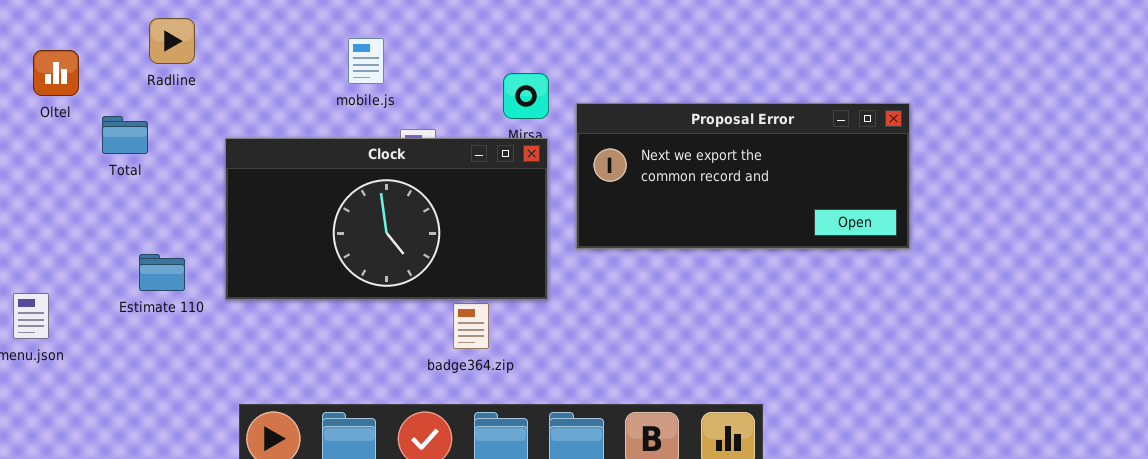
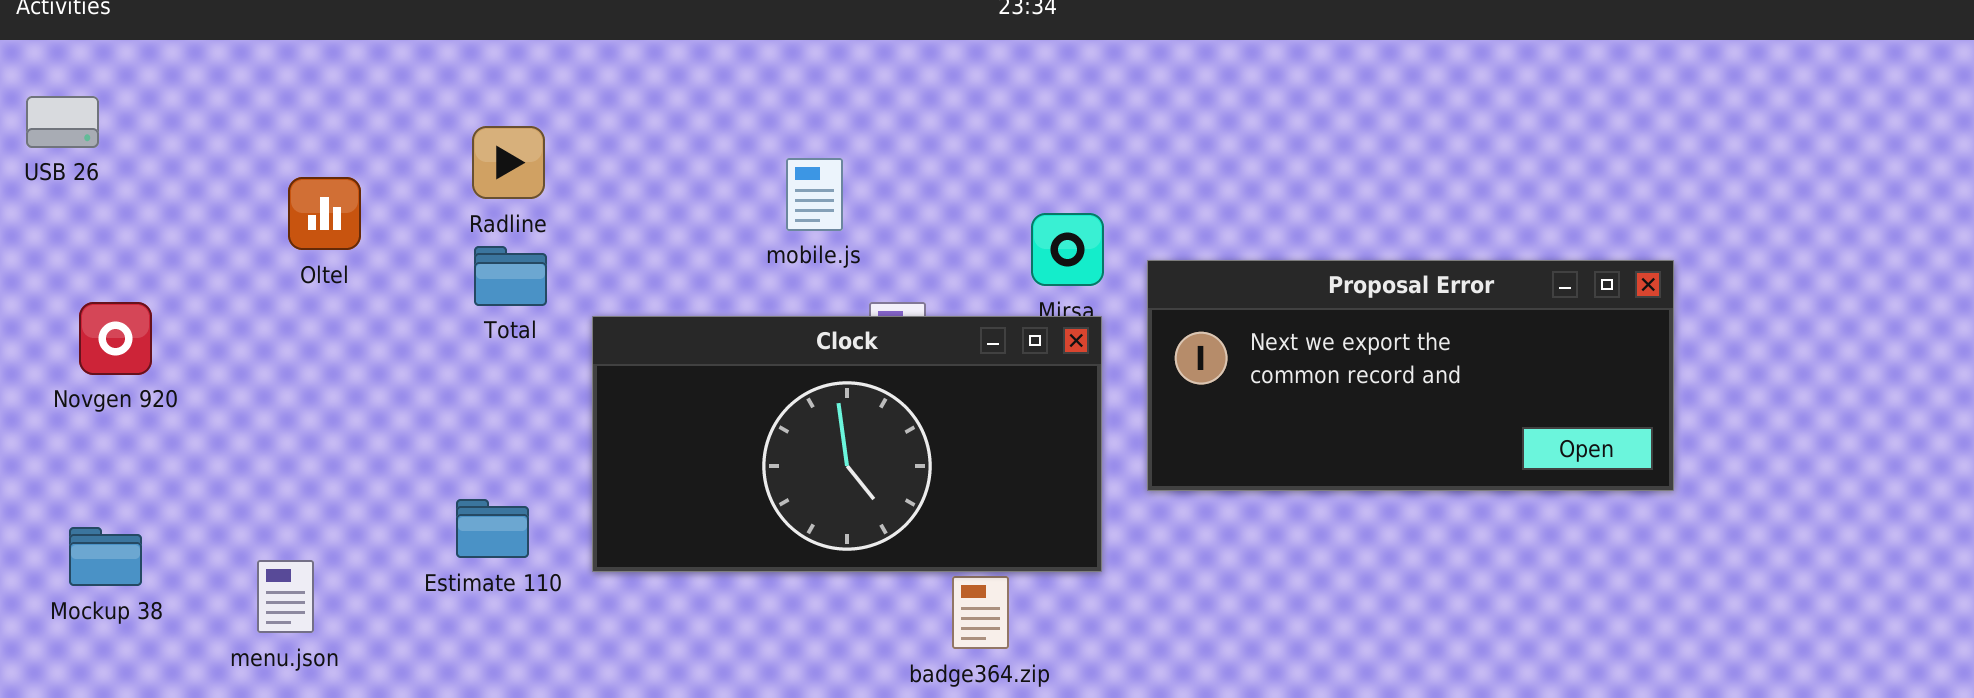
Total: [102,116,148,154] -> [474,246,547,306], moved

